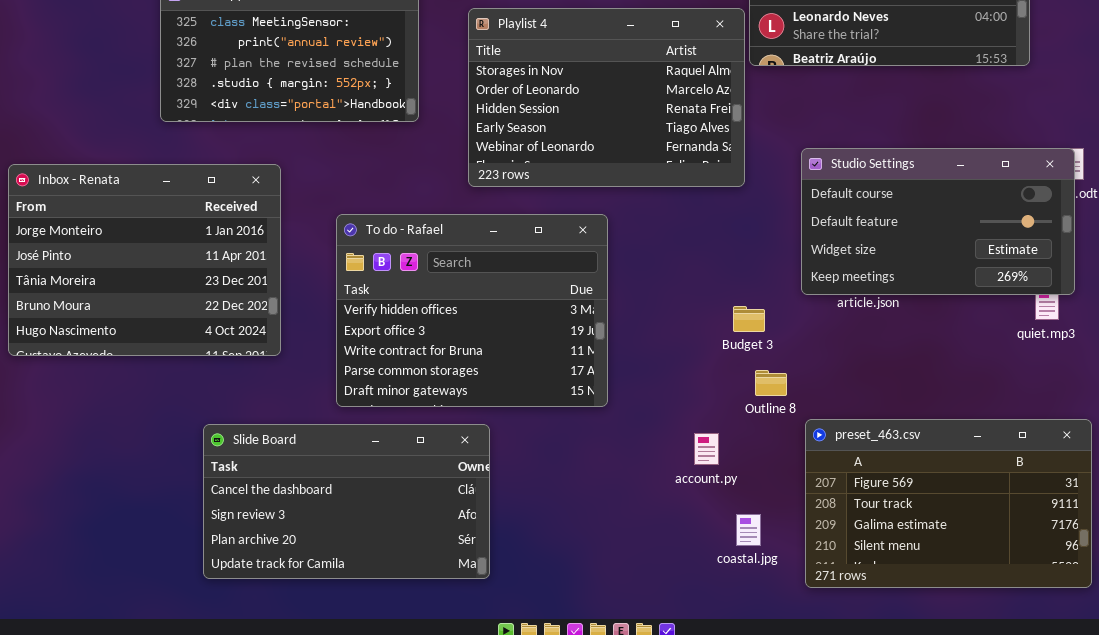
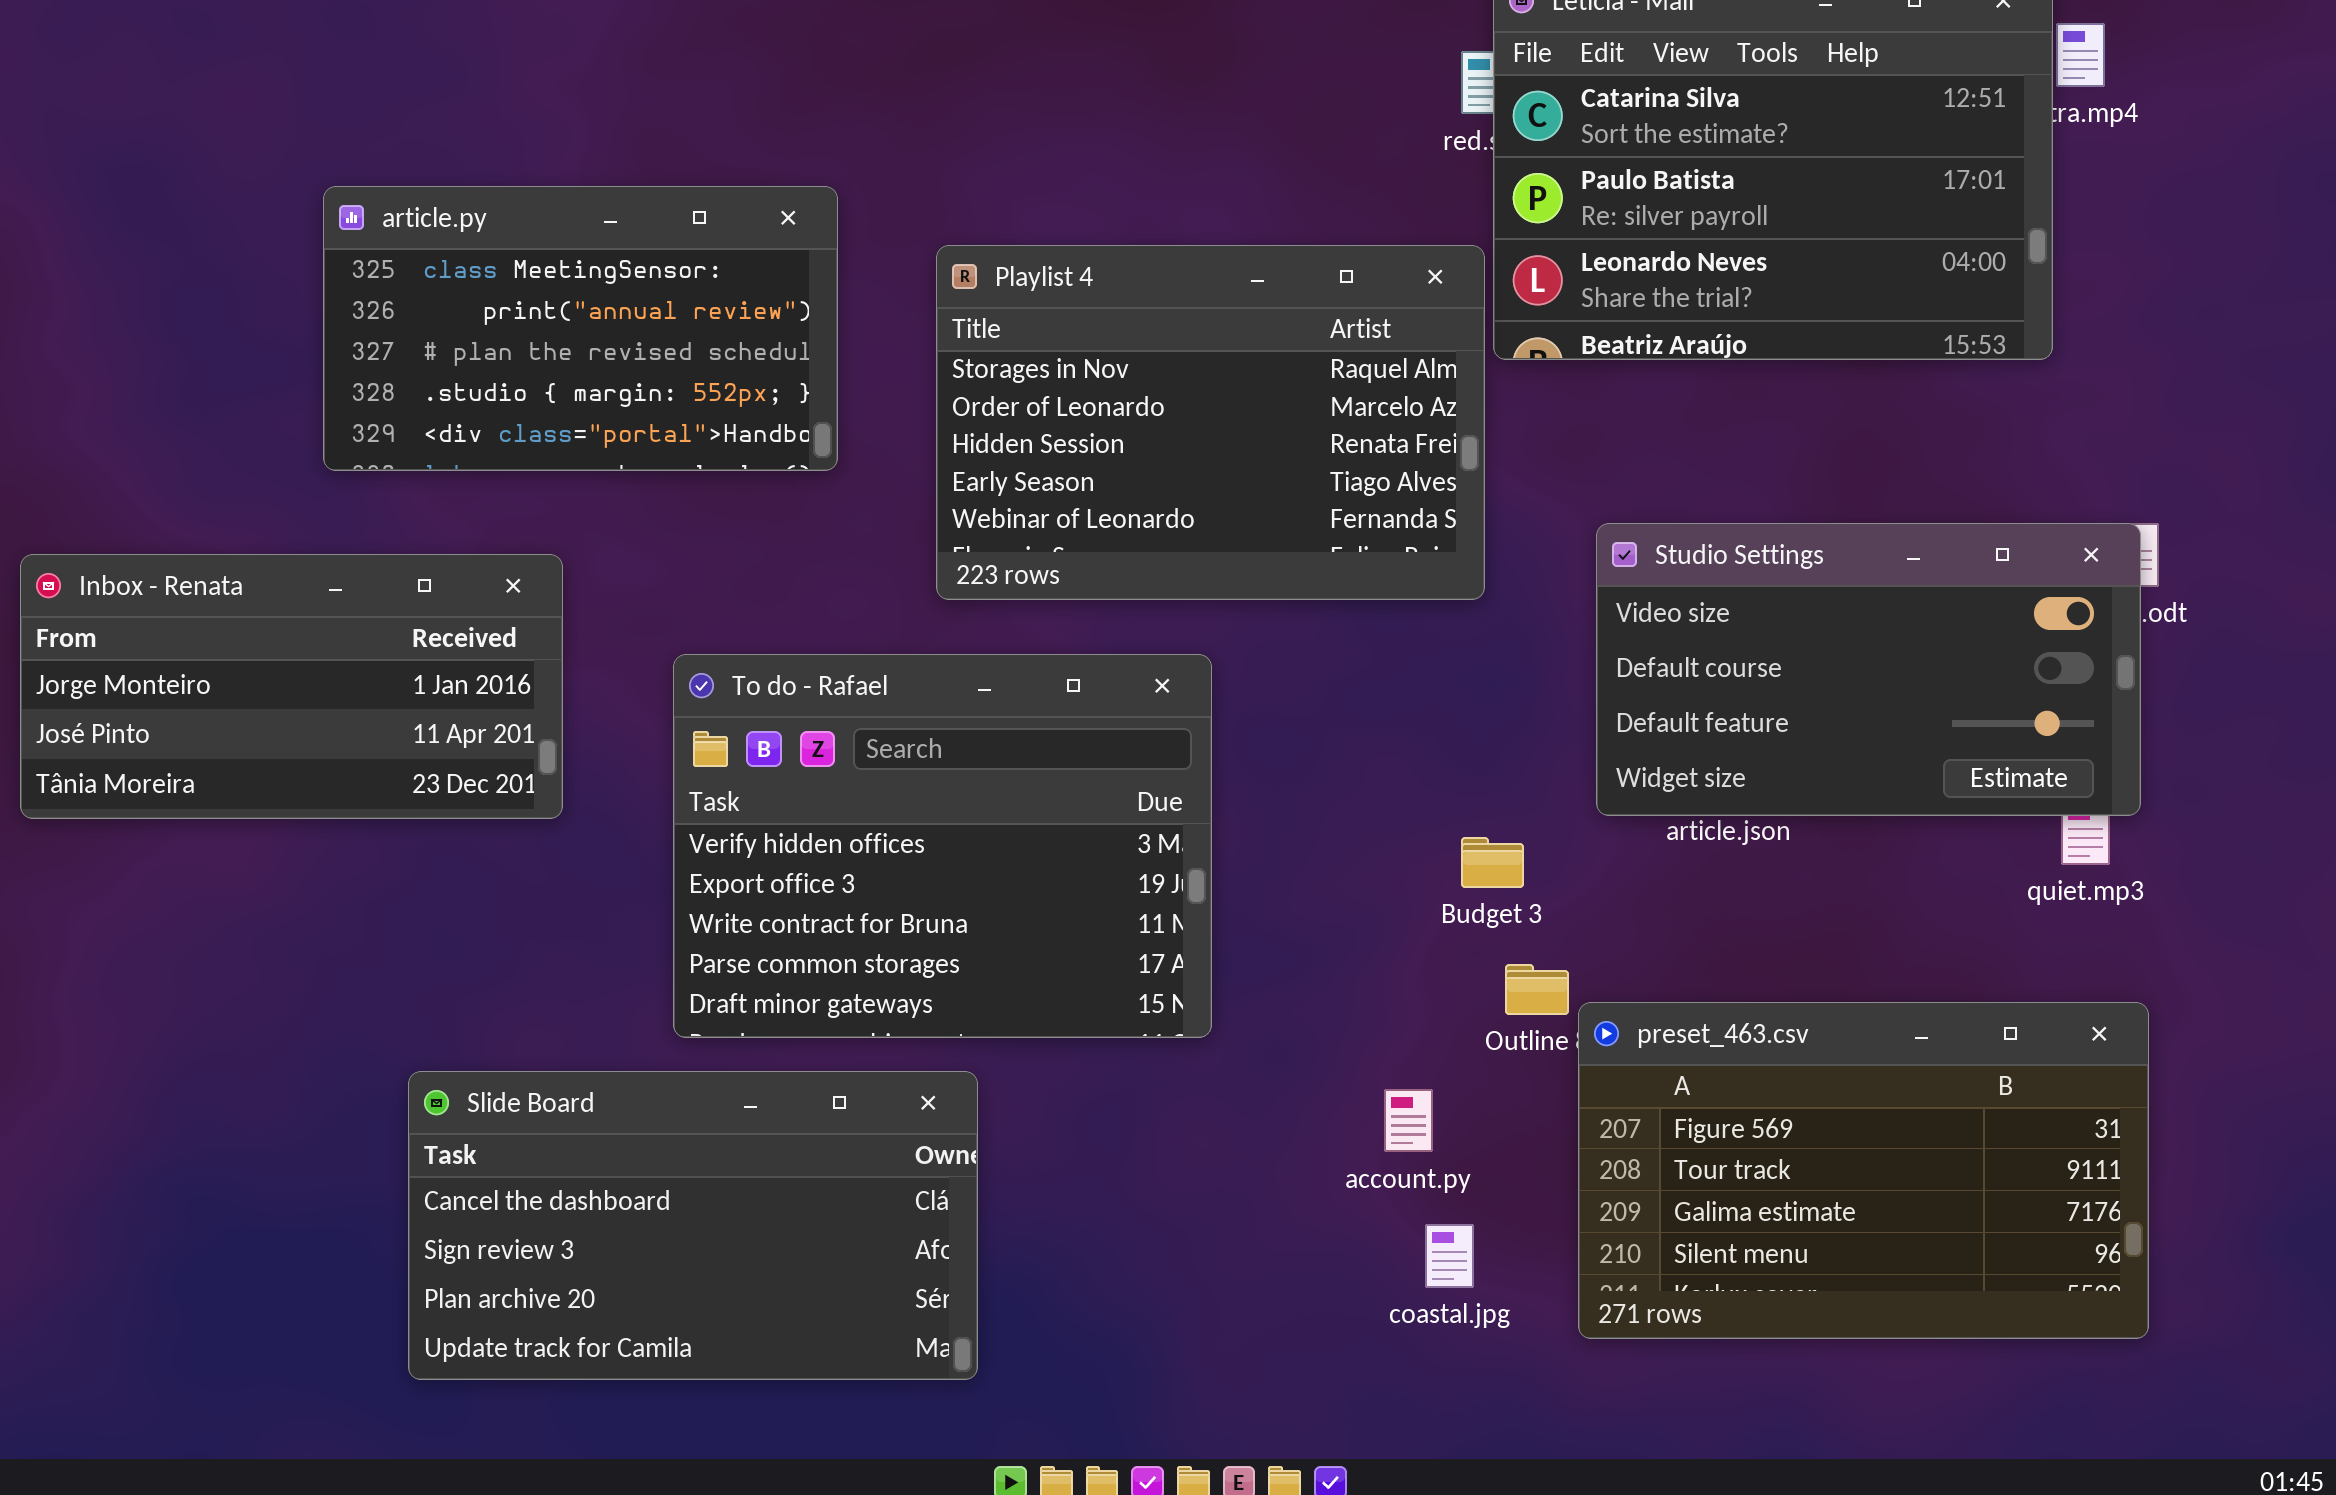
Studio Settings: [801,148,1075,295] -> [1596,523,2141,816], scrolled up 1 row
Inbox - Renata: [8,164,281,356] -> [20,554,563,819], resized
preset_463.csv: [805,419,1092,588] -> [1578,1002,2149,1339], moved
coastal.jpg: [736,514,761,546] -> [1425,1224,1474,1288], moved

